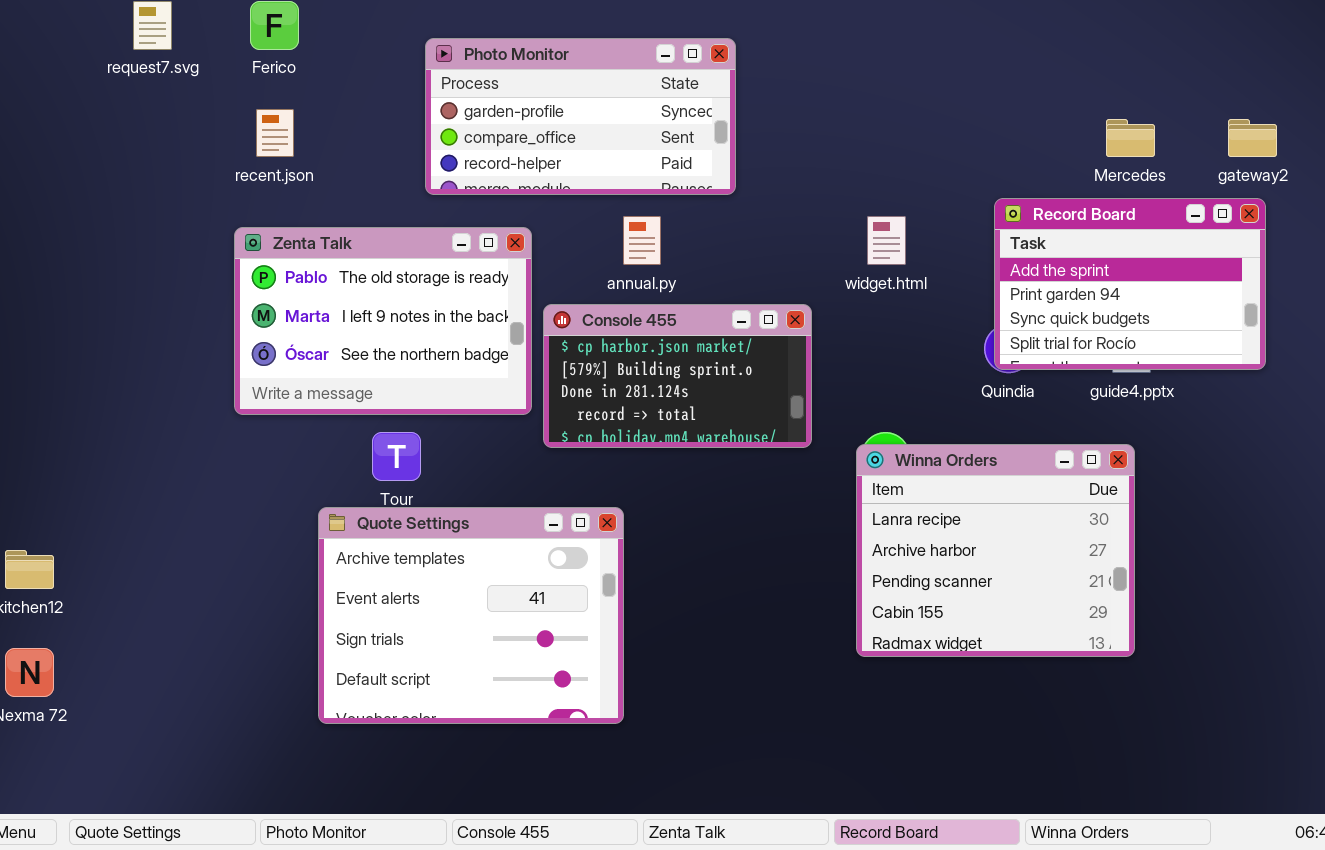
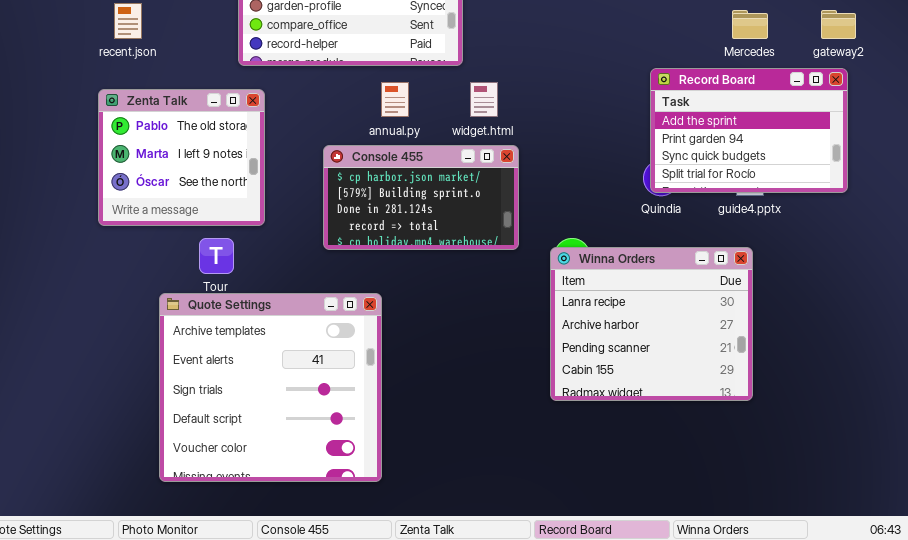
widget.html: [867,216,906,265] -> [470,82,498,117], moved
Zenta Talk: [234,227,532,415] -> [98,89,265,226], resized
Quote Settings: [318,507,624,724] -> [159,293,382,482], resized

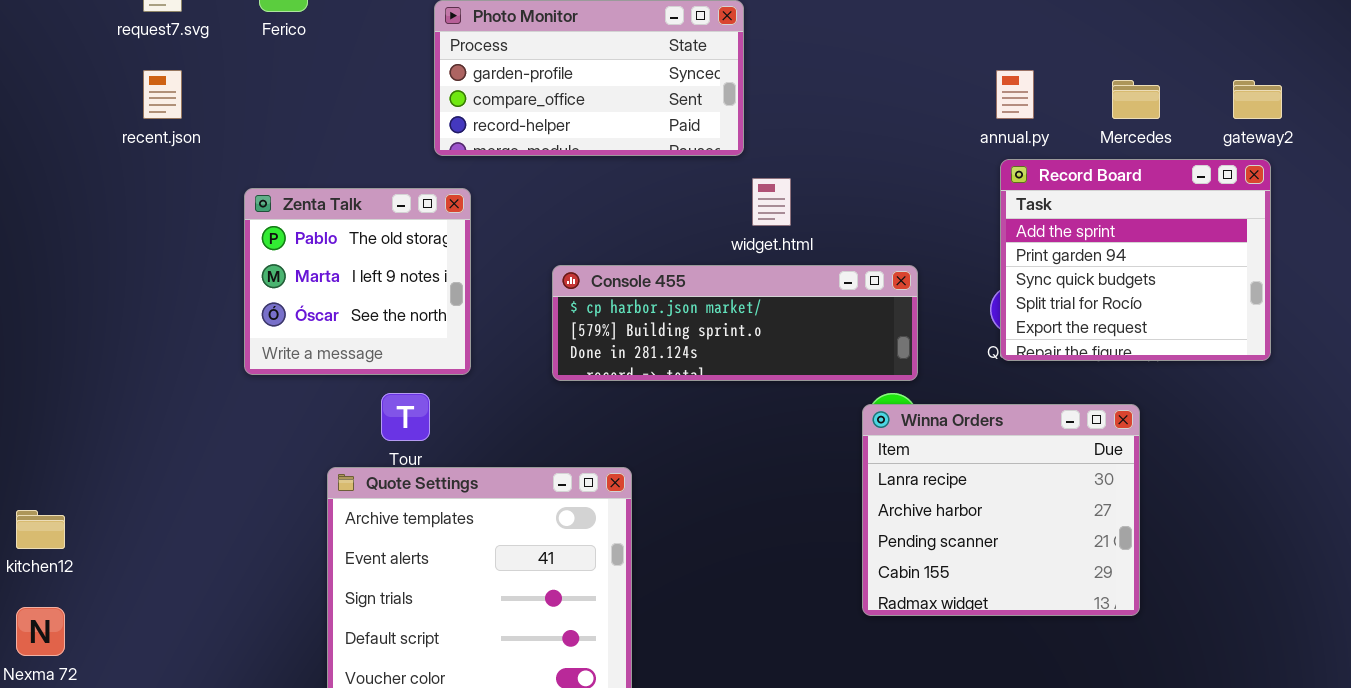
recent.json: [114,3,142,39] -> [143,70,182,119], moved
Record Board: [650,68,848,193] -> [1000,159,1271,361], resized
annual.py: [381,82,409,117] -> [996,70,1034,119], moved
Console 455: [323,145,519,250] -> [552,265,918,381], resized

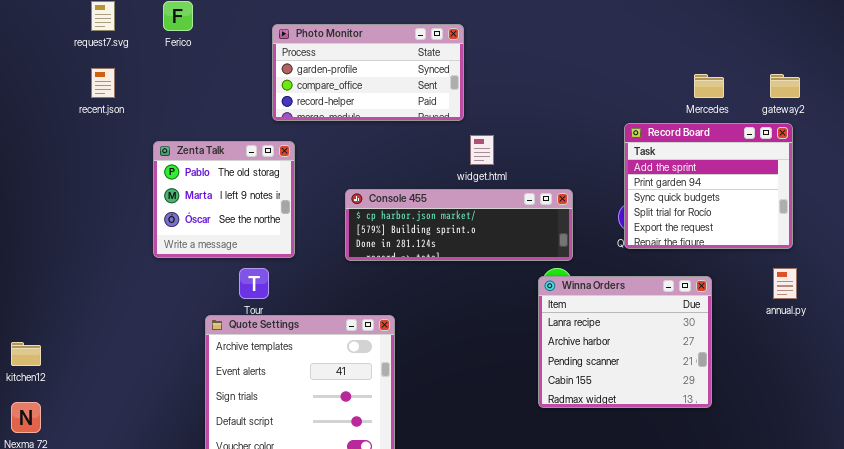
annual.py: [996,70,1034,119] -> [773,268,797,299], moved

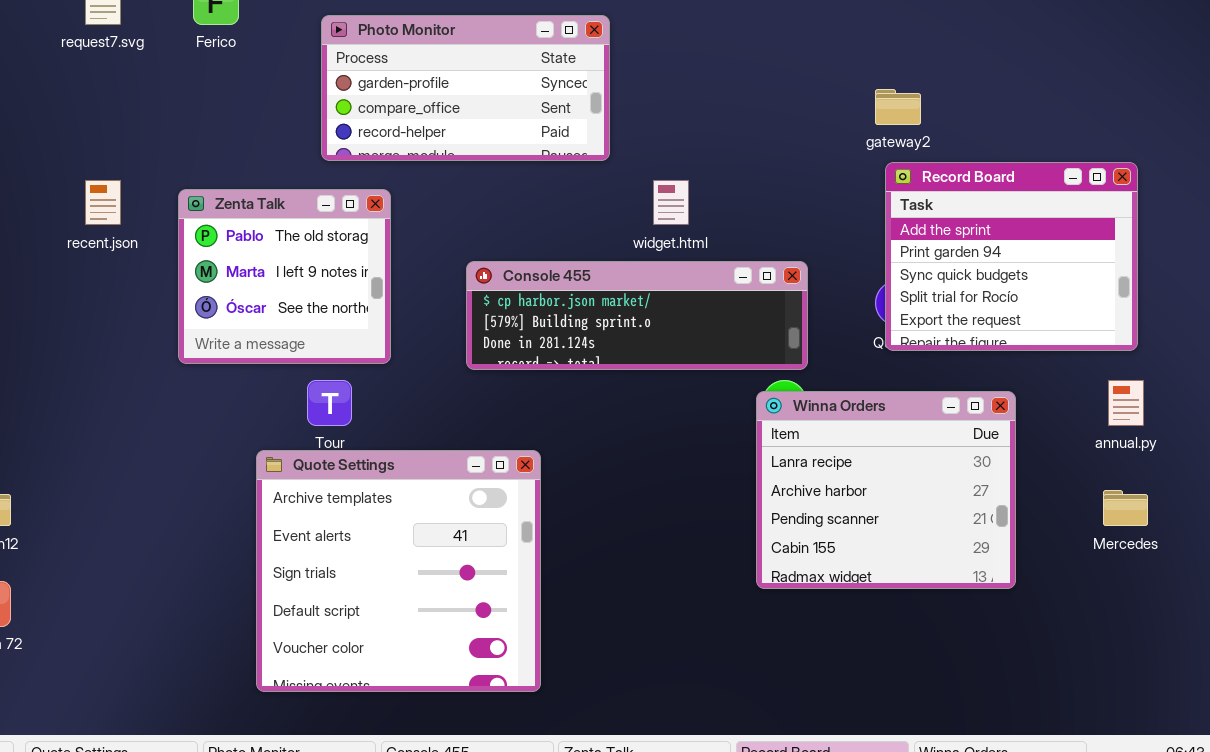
Photo Monitor: [272,24,464,121] -> [321,15,610,161], moved
recent.json: [91,68,115,98] -> [85,180,121,225], moved
Mercedes: [694,74,724,98] -> [1103,490,1148,526], moved
gateway2: [770,74,800,98] -> [875,89,921,125], moved

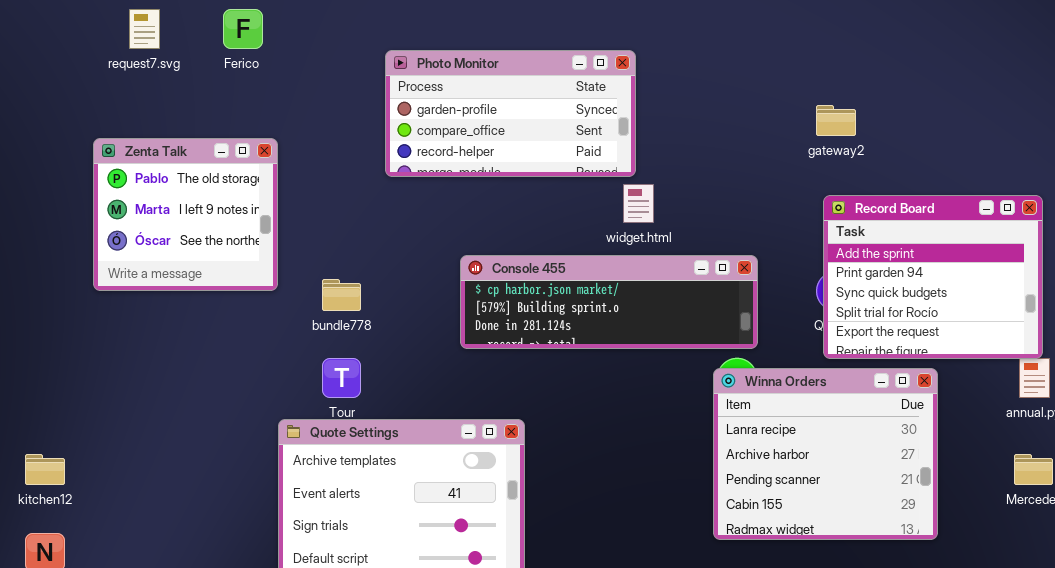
Photo Monitor: [321,15,610,161] -> [385,50,636,177], moved
Record Board: [885,162,1138,351] -> [823,195,1043,359], moved
Zenta Talk: [178,189,391,364] -> [93,138,278,291], moved

